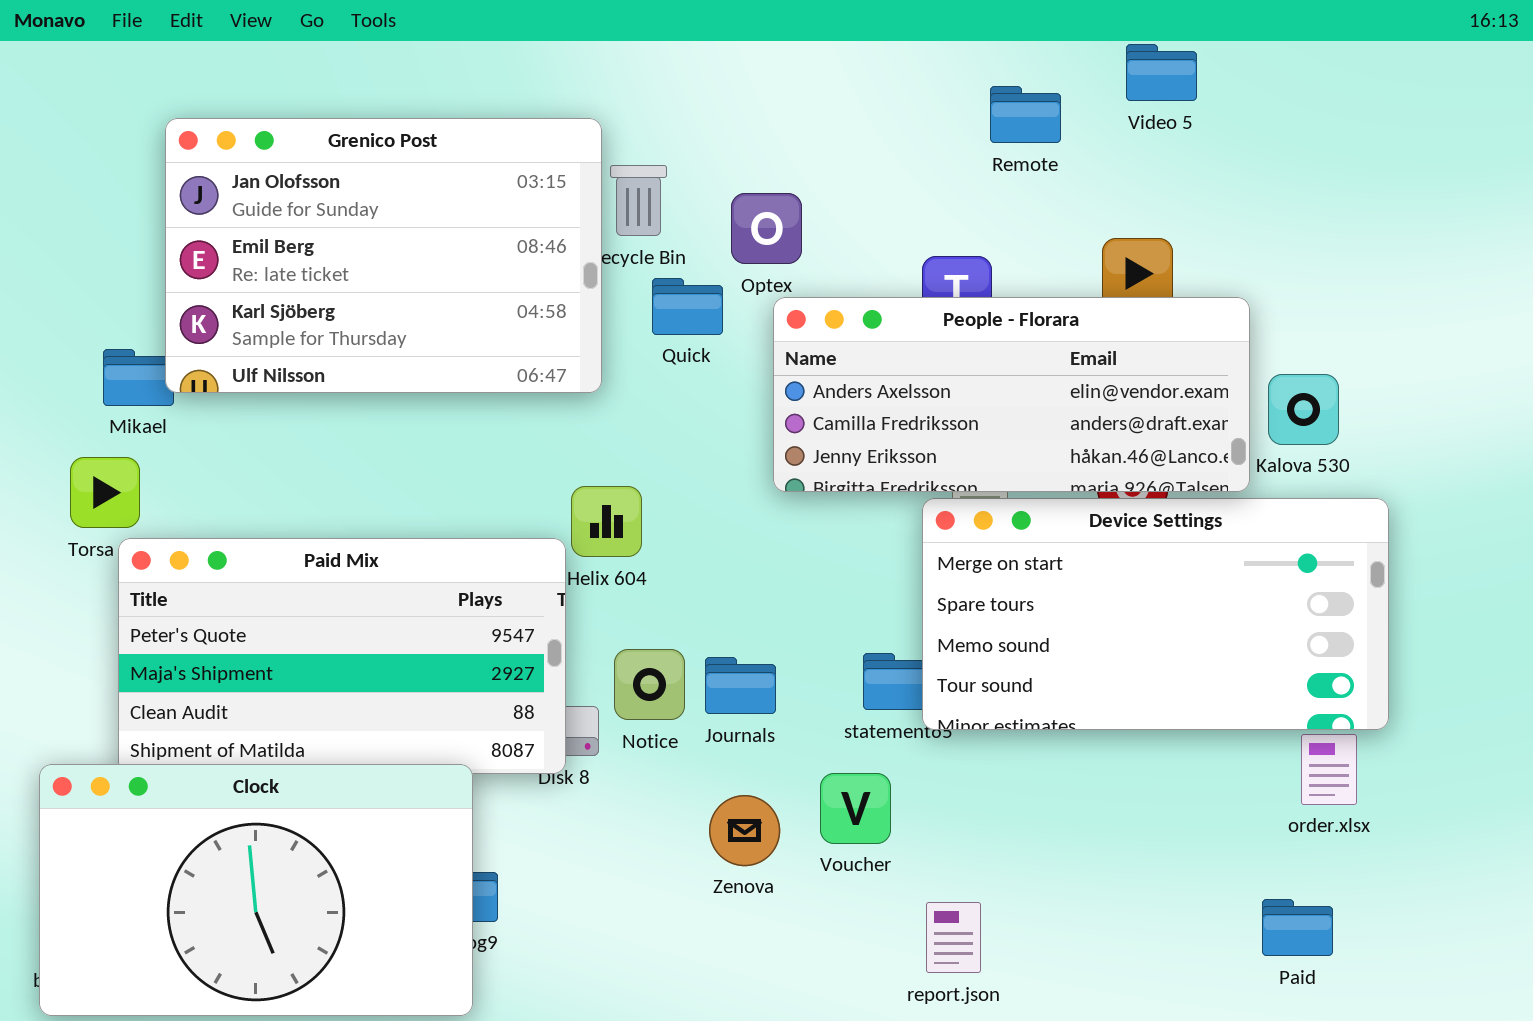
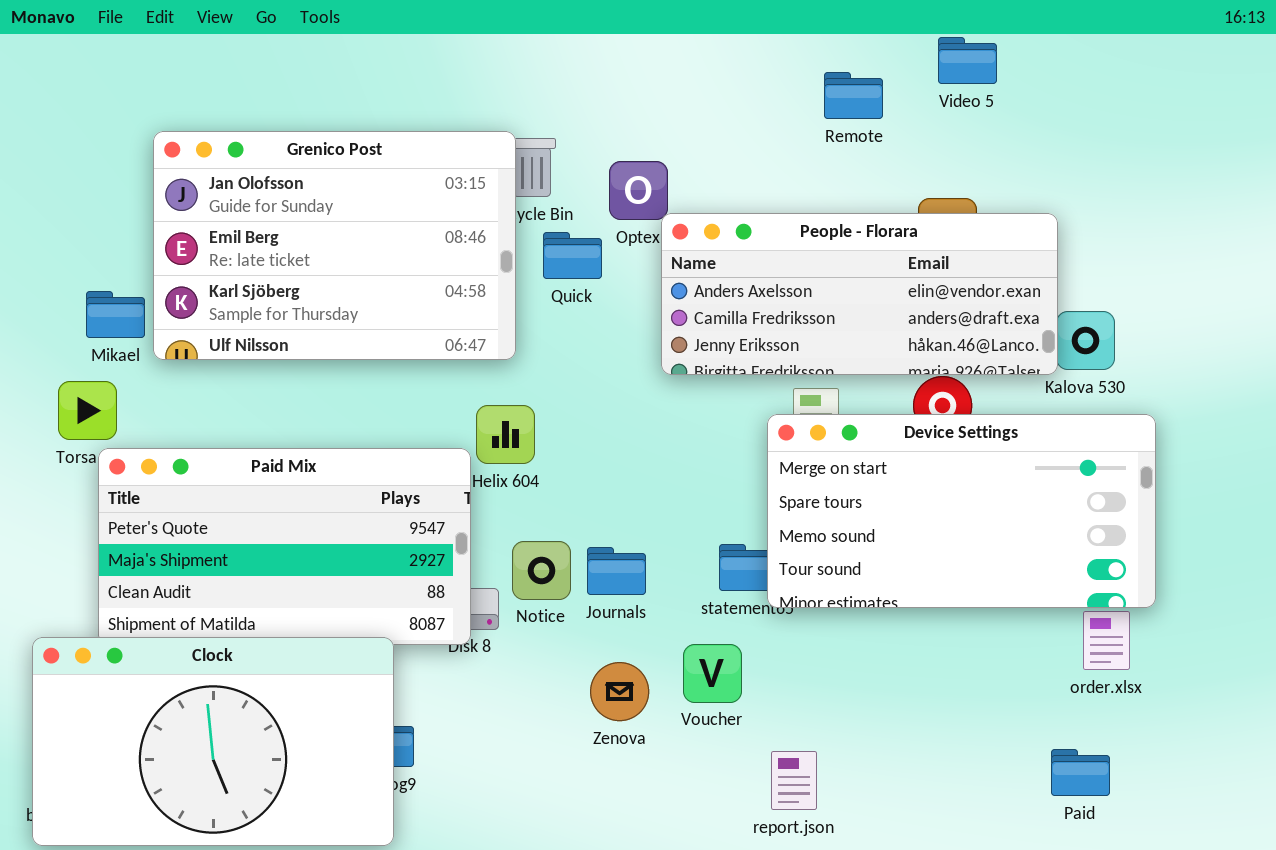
Grenico Post: [165,118,602,393] -> [153,131,516,360], moved
People - Florara: [773,297,1250,492] -> [661,213,1058,375], moved

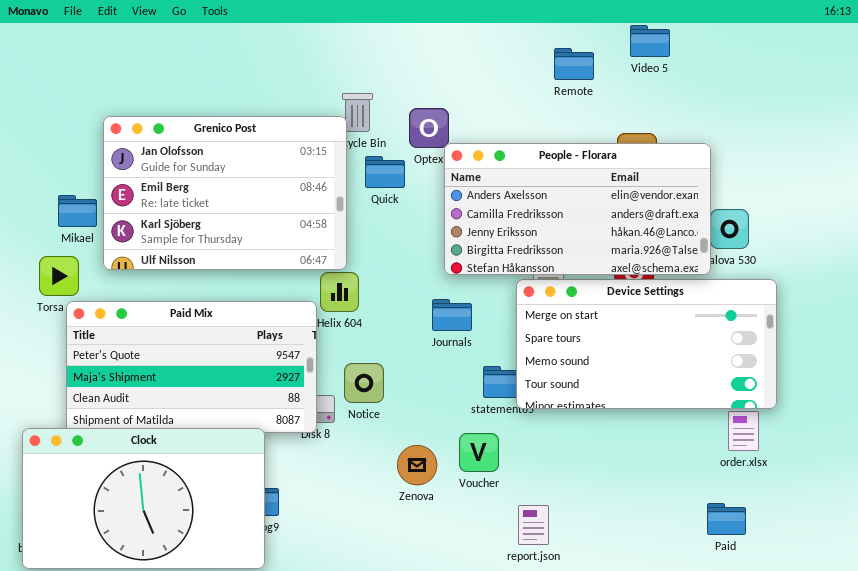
Grenico Post: [153,131,516,360] -> [103,116,347,270], moved
People - Florara: [661,213,1058,375] -> [444,143,711,275], resized
Journals: [587,547,646,595] -> [432,299,472,331], moved

